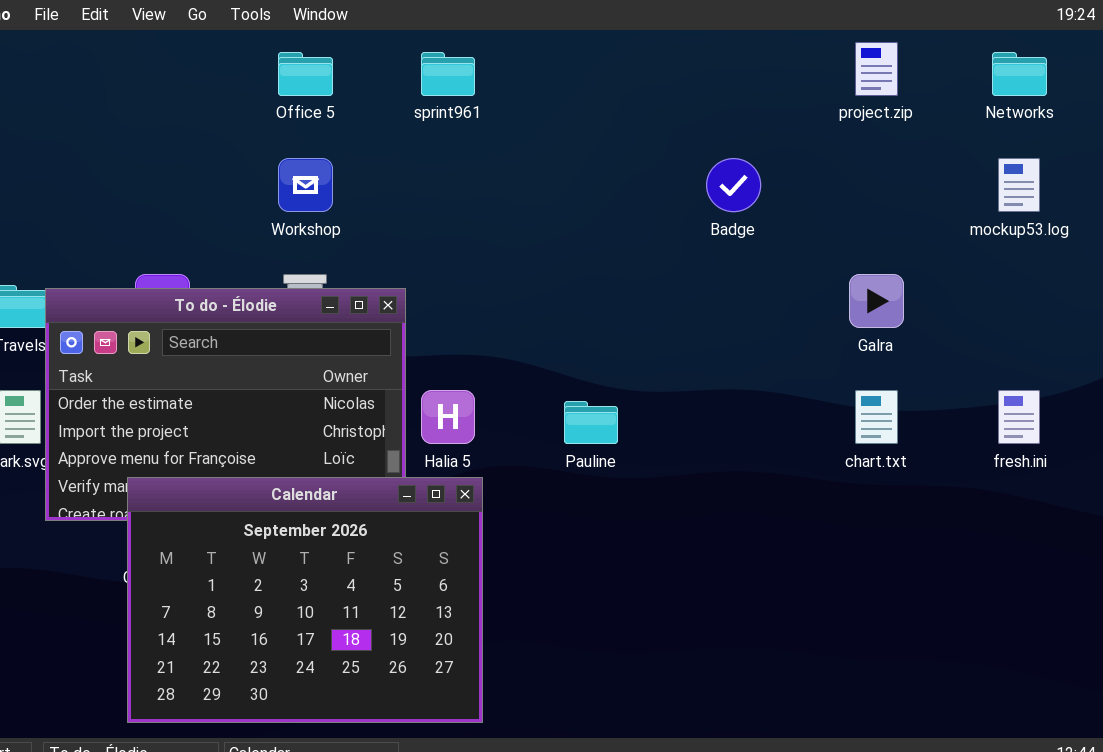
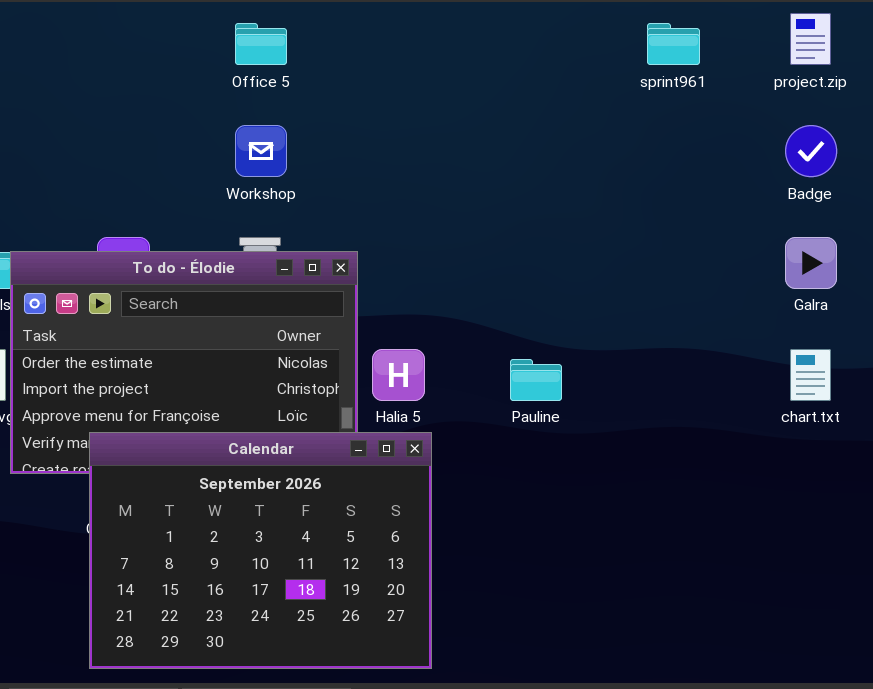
sprint961: [421,52,475,96] -> [647,23,700,65], moved
Badge: [706,158,761,212] -> [785,125,837,177], moved

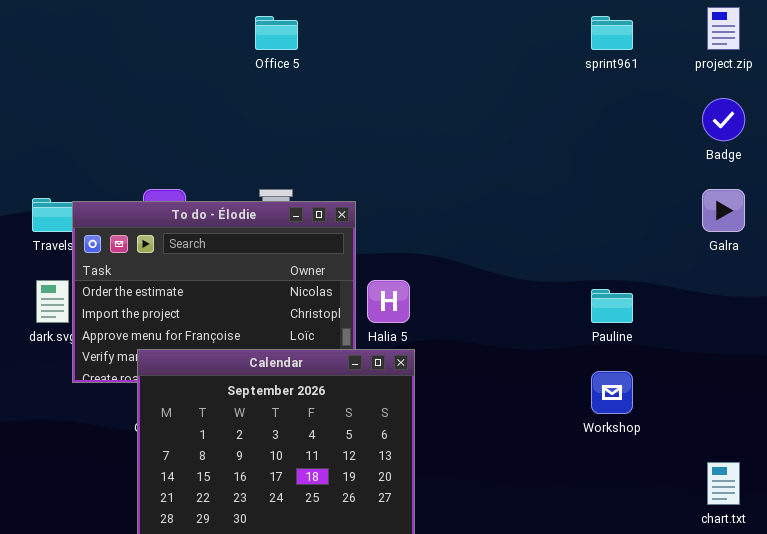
Workshop: [235,125,287,177] -> [591,371,633,414], moved
chart.txt: [790,349,831,401] -> [707,462,740,505], moved
Pauline: [510,359,562,401] -> [591,289,633,323], moved

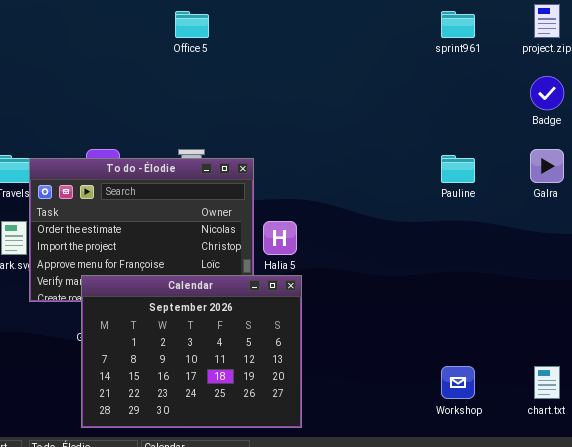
Pauline: [591,289,633,323] -> [441,155,475,183], moved
Workshop: [591,371,633,414] -> [441,366,475,399], moved

